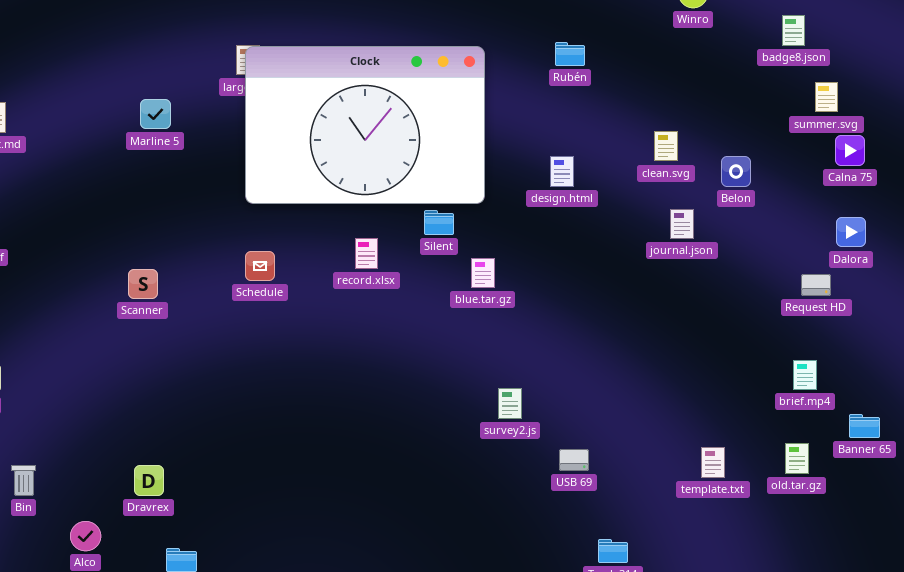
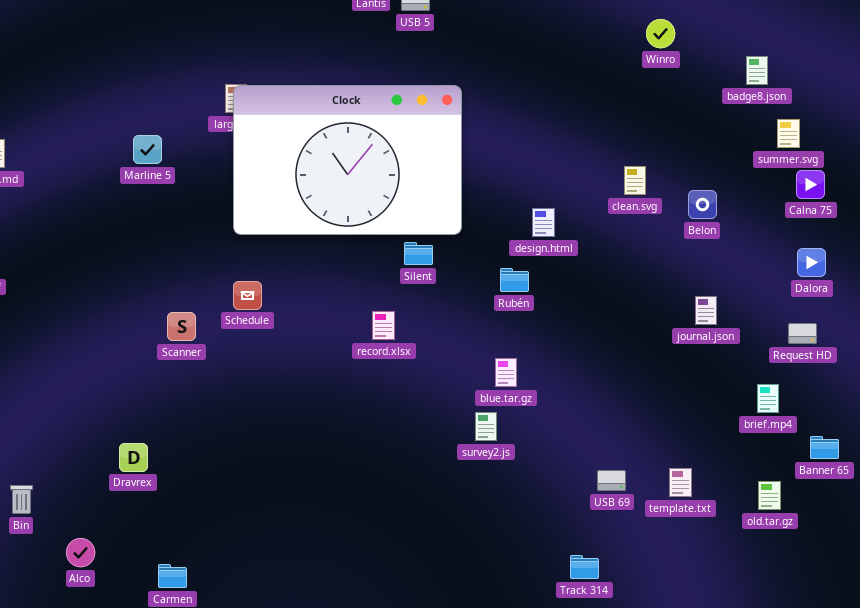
Rubén: [555,42,585,66] -> [500,268,529,292], moved
design.html: [550,156,574,187] -> [532,208,555,237], moved
journal.json: [670,209,694,239] -> [695,296,717,325], moved
record.xlsx: [355,238,378,269] -> [372,311,395,340], moved
blue.tar.gz: [471,258,495,288] -> [495,358,517,387], moved
Scanner: [128,269,158,299] -> [167,312,196,341], moved
Request HD: [801,274,831,296] -> [788,323,817,344], moved
old.tar.gz: [785,443,809,474] -> [758,481,781,510], moved
USB 69: [559,449,589,471] -> [597,470,626,491], moved
Dravrex: [134,465,164,496] -> [119,443,148,472], moved

